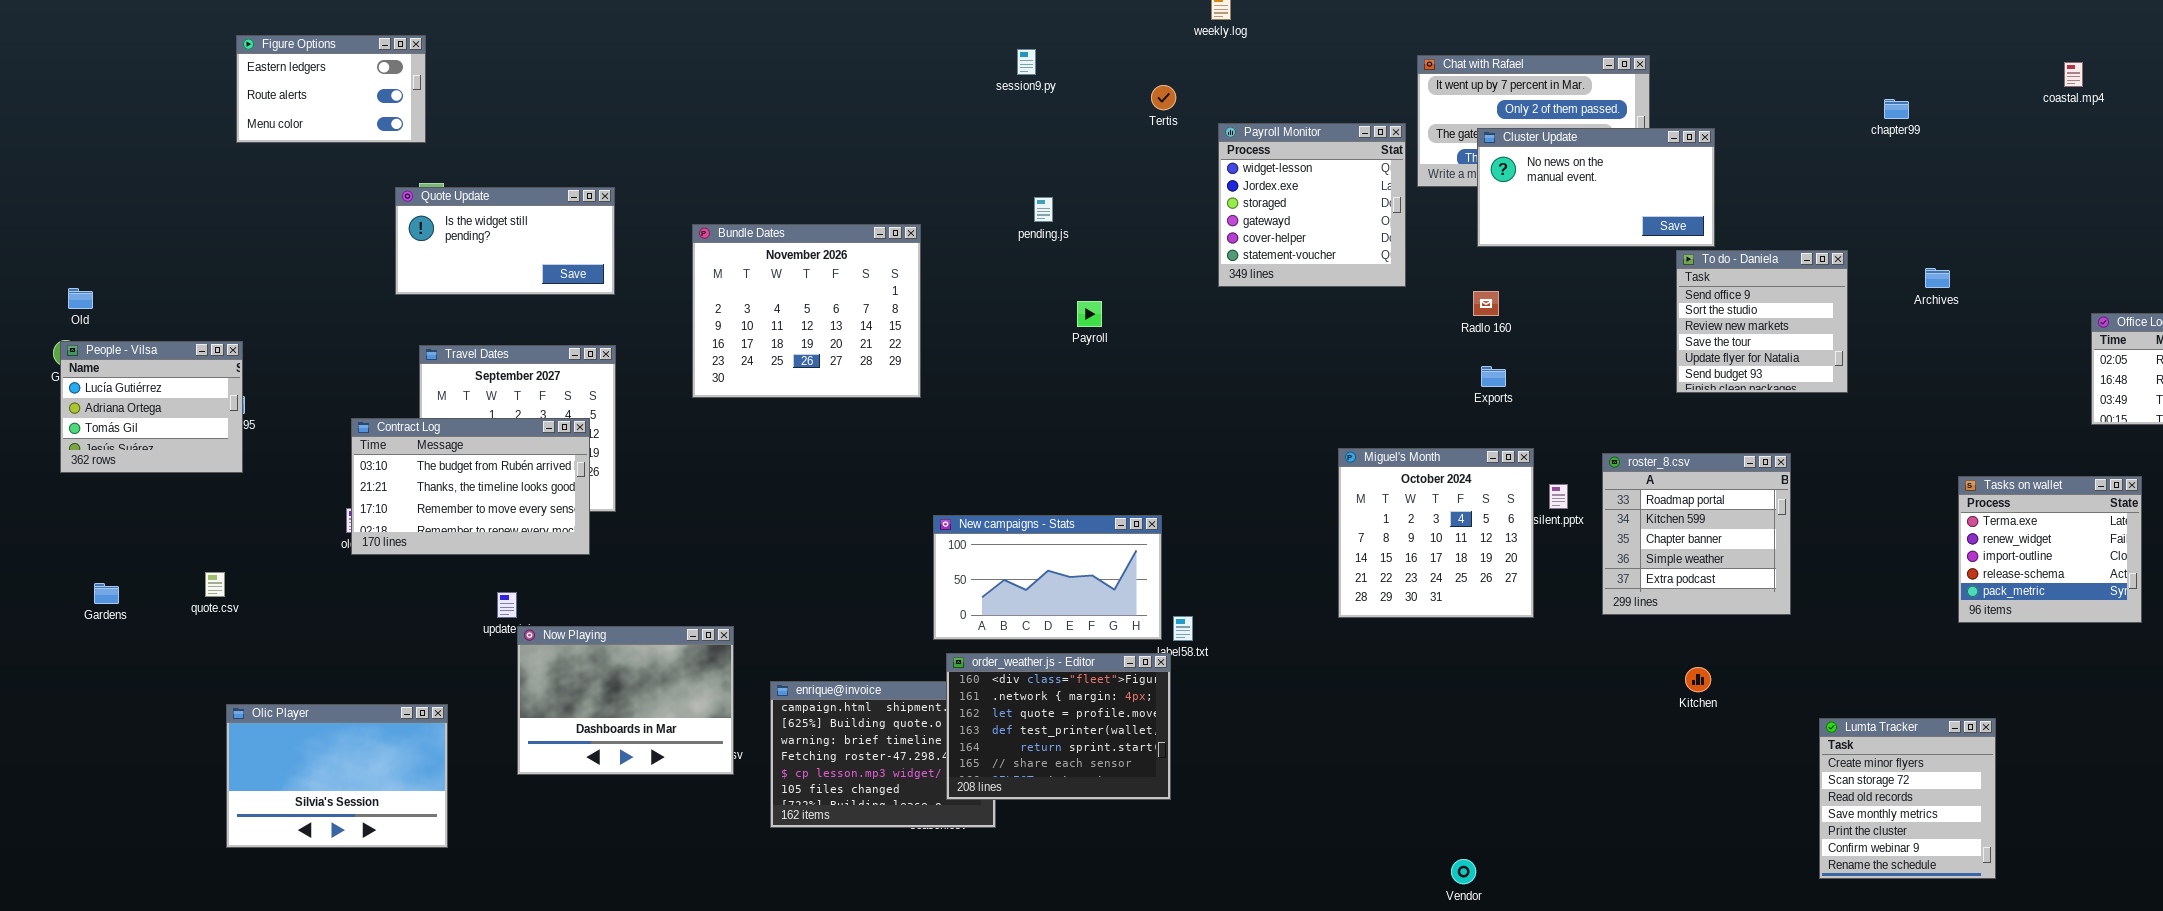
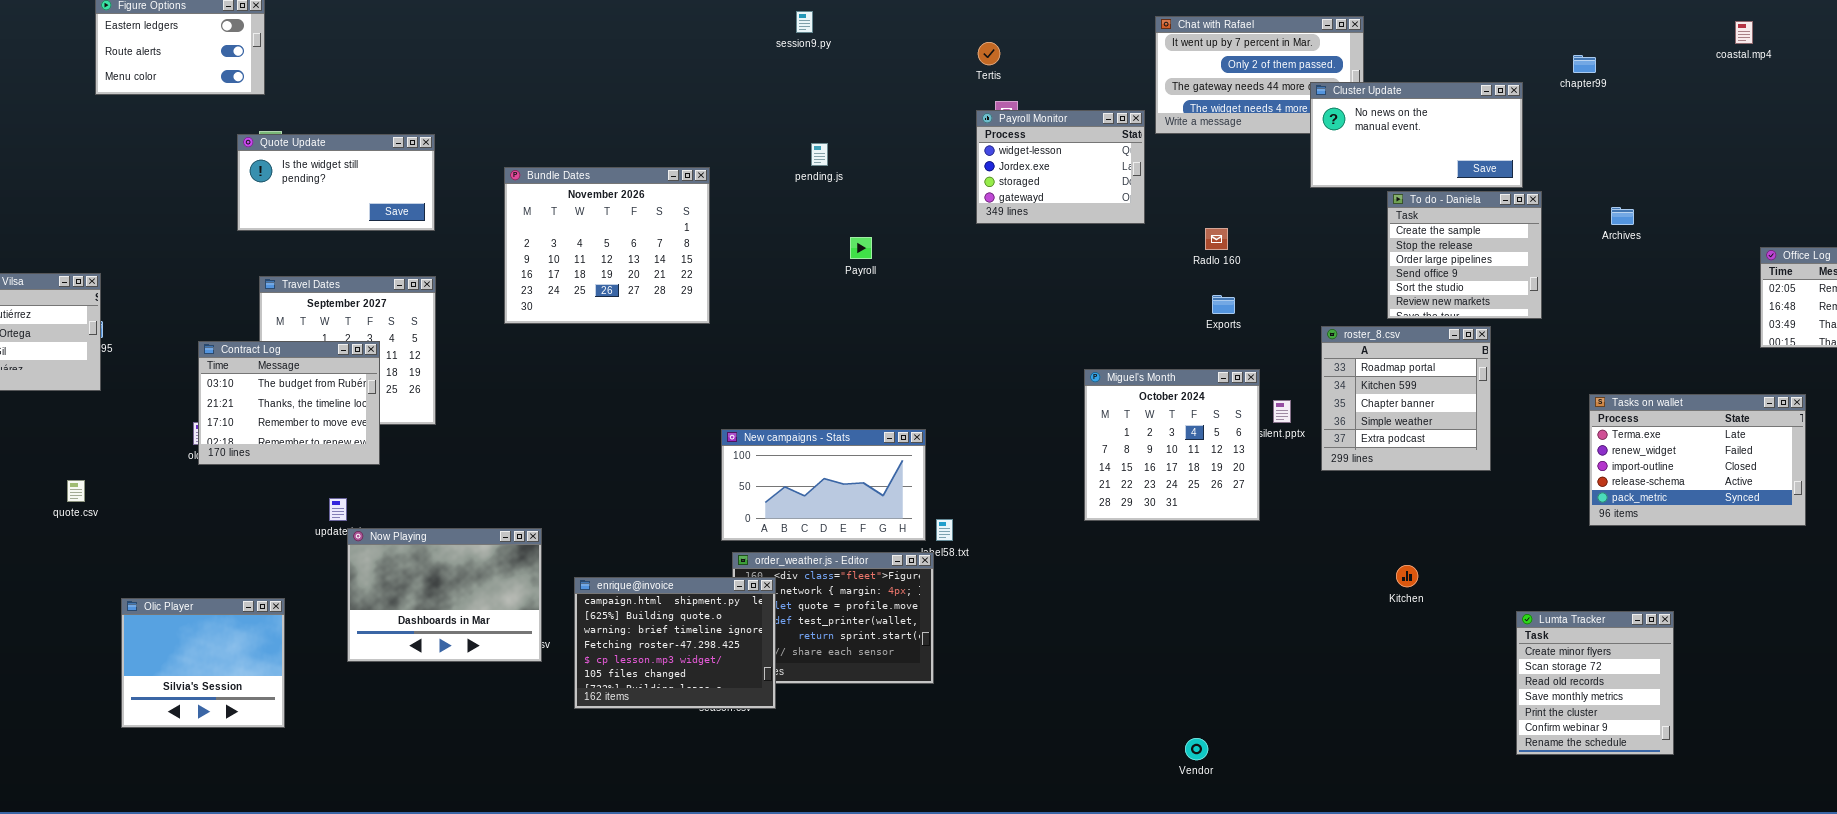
Tertis: [1151,85,1176,110] -> [978,42,1000,65], moved
Payroll Monitor: [1218,123,1406,287] -> [976,110,1145,224], resized
Cluster Update: [1477,128,1715,247] -> [1310,82,1523,188], moved
To do - Daniela: [1676,250,1848,393] -> [1387,191,1542,319], scrolled up 3 rows
Contract Log: [351,418,590,555] -> [198,341,380,465], resized
roster_8.csv: [1602,453,1791,615] -> [1321,326,1491,471], moved
Tasks on wallet: [1958,476,2142,623] -> [1589,394,1806,526], resized
enrique@invoice: [770,681,996,828] -> [574,577,776,709], raised
Olic Player: [226,704,448,848] -> [121,598,285,728], resized

